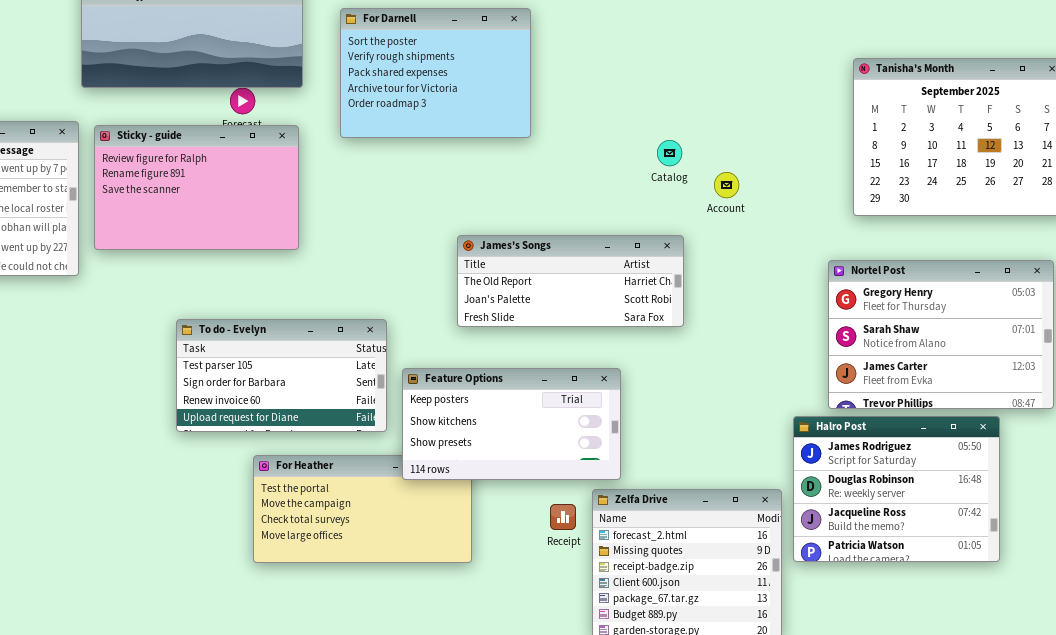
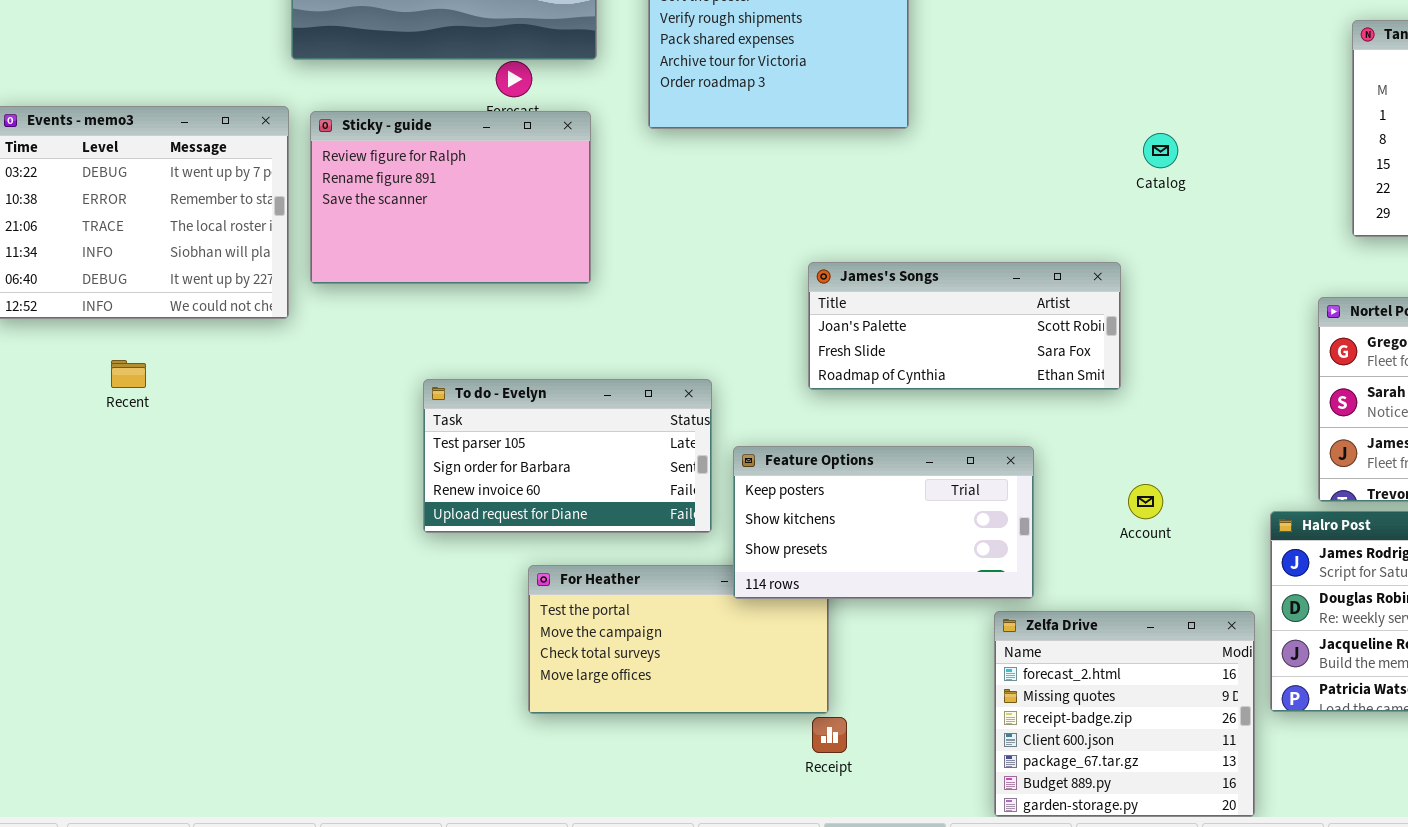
Catalog: [657,140,682,166] -> [1143,133,1178,168], moved
Account: [714,172,739,198] -> [1128,484,1163,519], moved
James's Songs: [457,235,684,327] -> [808,262,1121,390], scrolled down 1 row
Receipt: [550,504,576,530] -> [812,717,847,753], moved

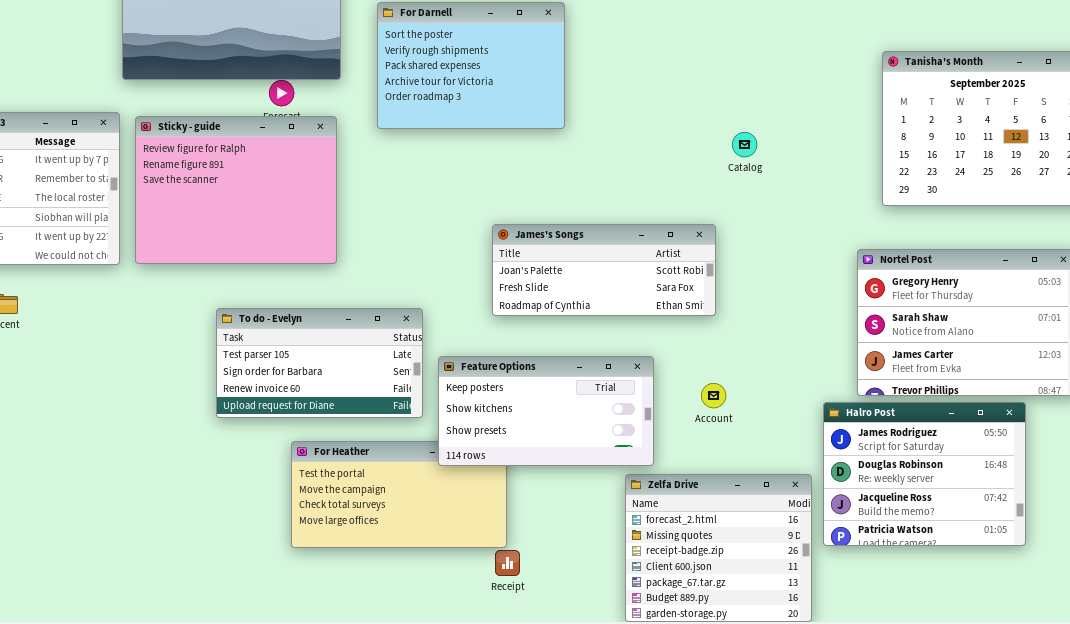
Sticky - guide: [310,111,591,284] -> [135,116,337,264], resized
Account: [1128,484,1163,519] -> [701,383,726,408], moved

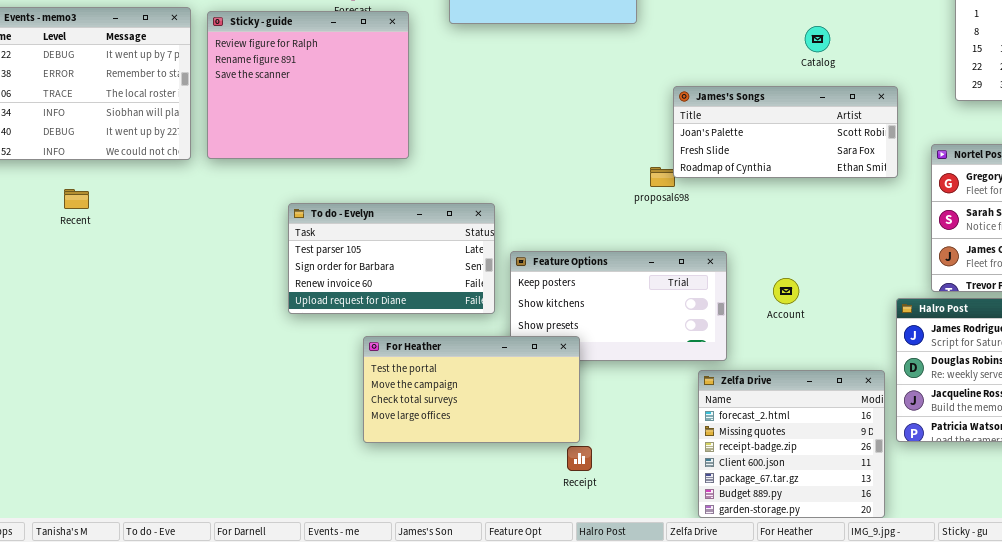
James's Songs: [492,224,716,316] -> [673,86,898,178], moved
For Heather: [291,441,507,548] -> [363,336,580,443], raised

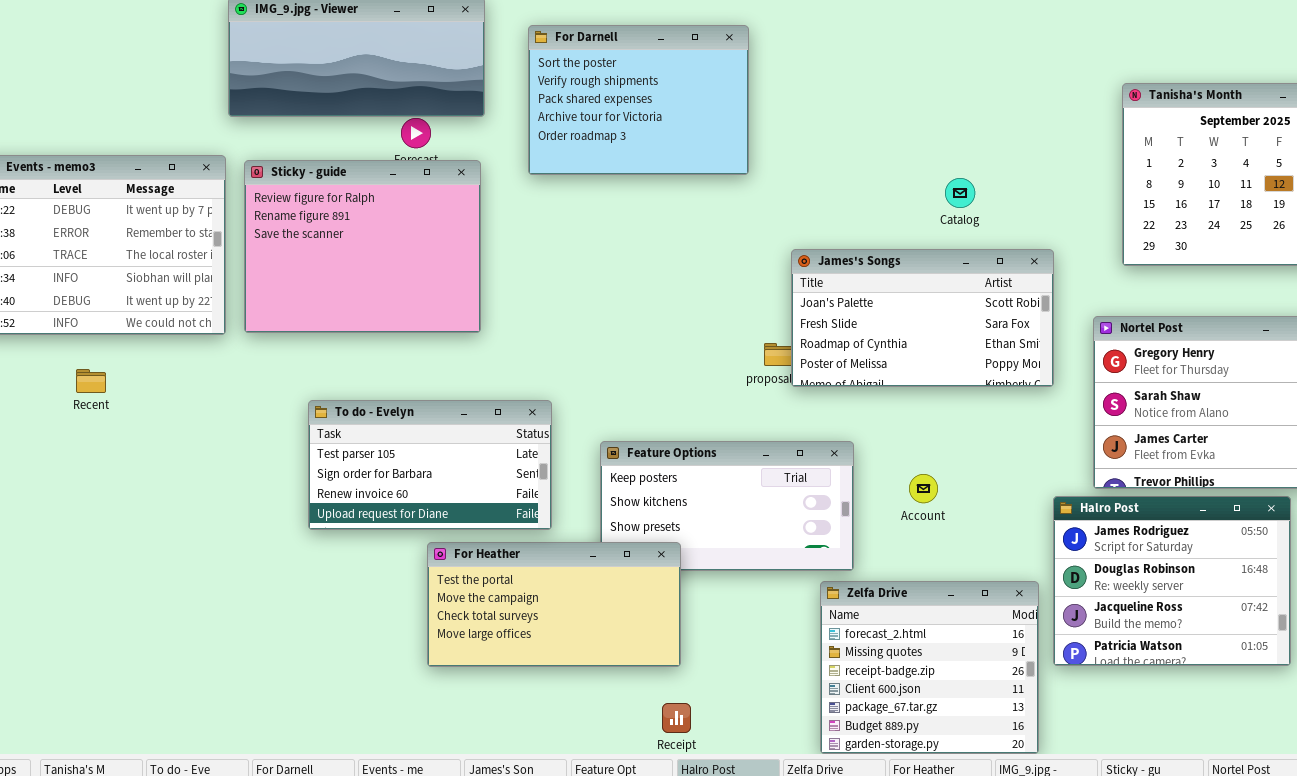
James's Songs: [673,86,898,178] -> [791,249,1054,387], resized
To do - Evelyn: [288,203,495,314] -> [308,400,552,530], moved
Receipt: [567,446,592,471] -> [662,703,691,733], moved

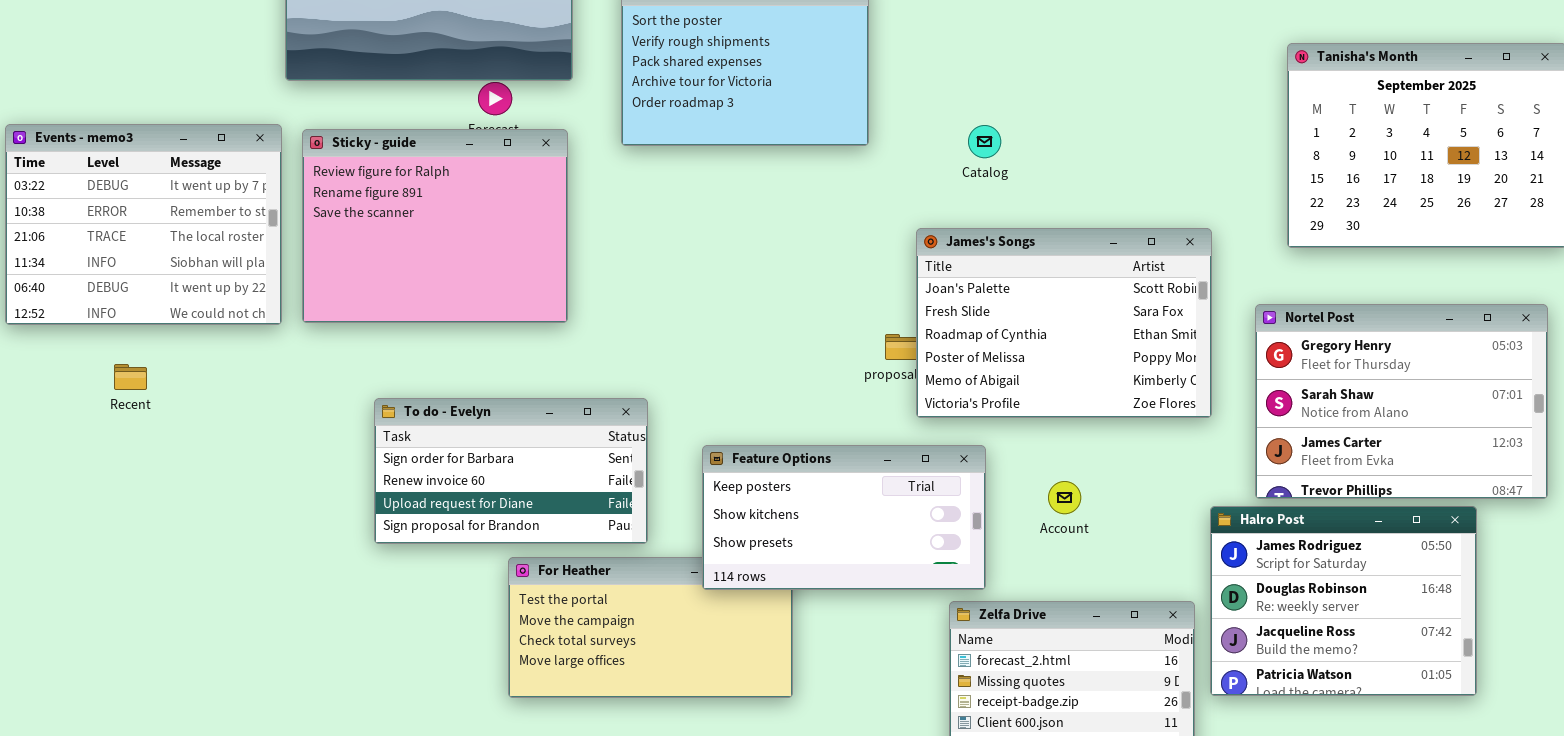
Catalog: [945,178,975,208] -> [968,125,1001,158], moved
James's Songs: [791,249,1054,387] -> [916,228,1212,418], resized
To do - Evelyn: [308,400,552,530] -> [374,398,648,544], scrolled down 1 row
Feature Options: [600,441,854,571] -> [702,445,986,590], raised

